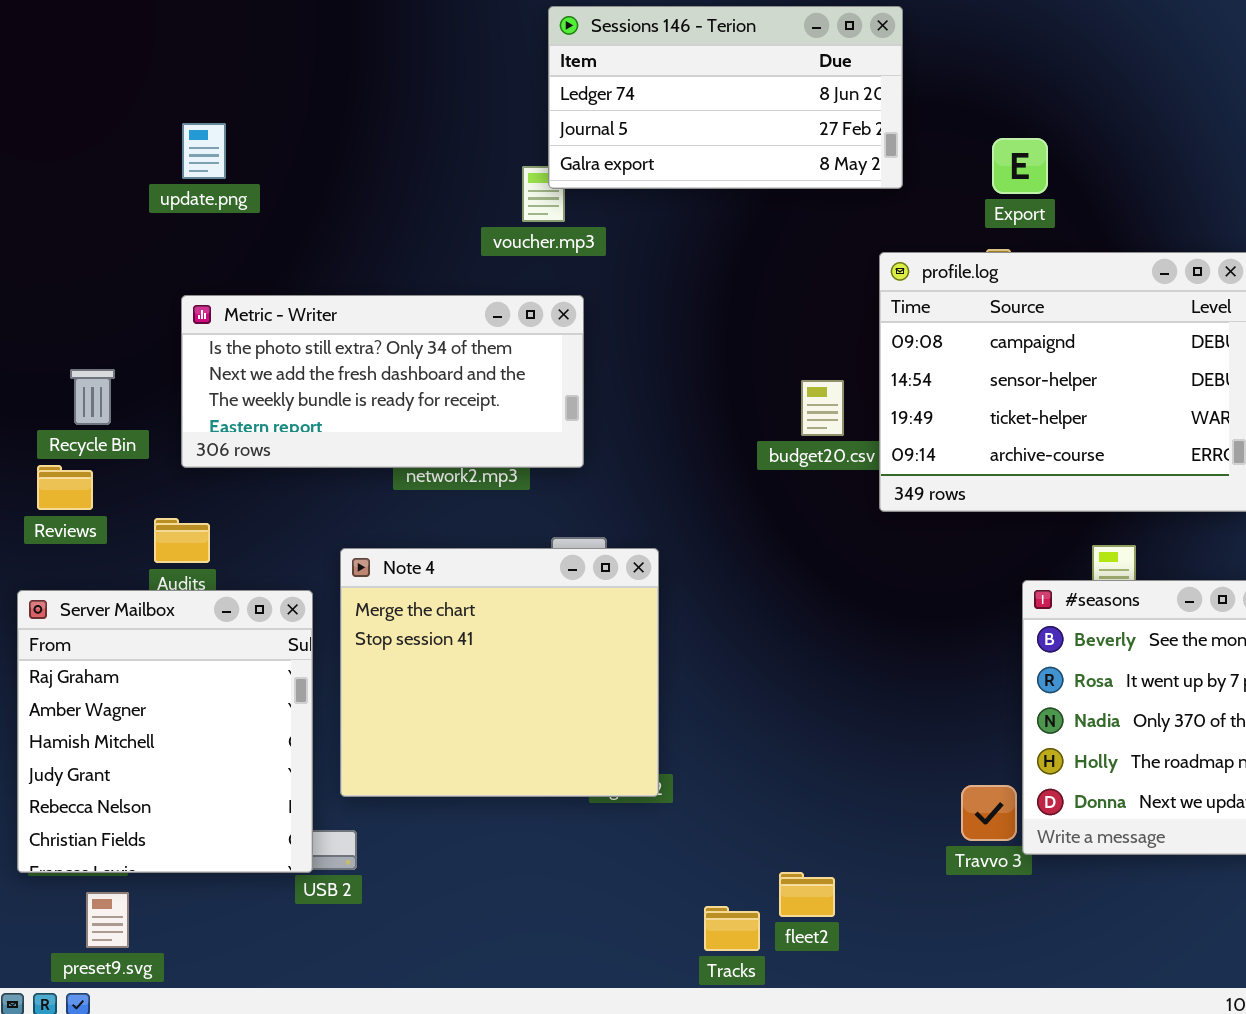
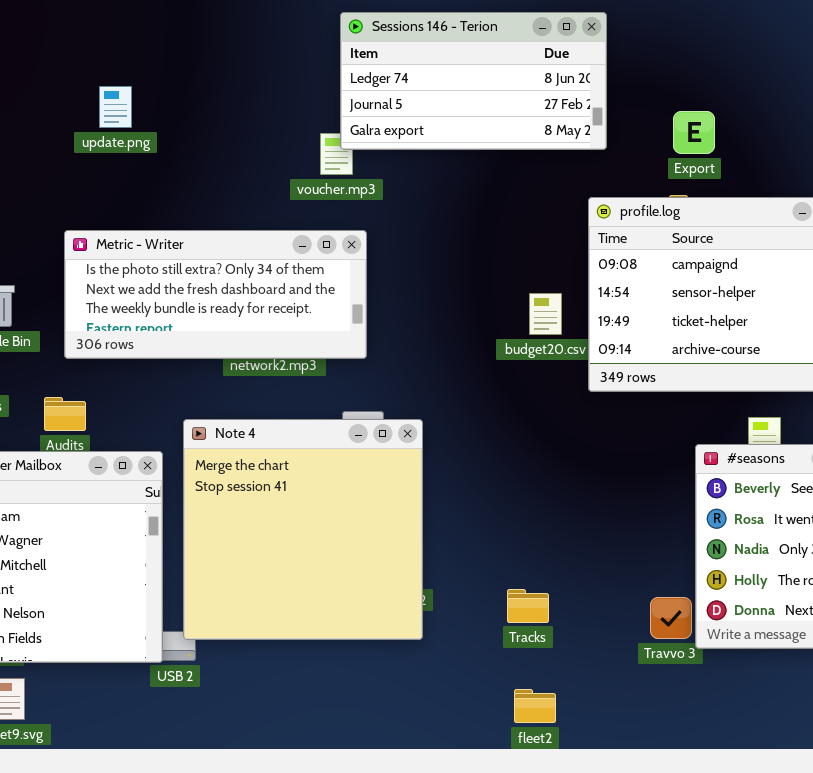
update.png: [182,123,226,179] -> [99,86,132,128], moved
Note 4: [340,548,659,797] -> [183,419,423,640], resized
fleet2: [779,872,835,917] -> [514,689,556,723], moved
Tracks: [704,906,760,951] -> [507,589,549,623], moved

